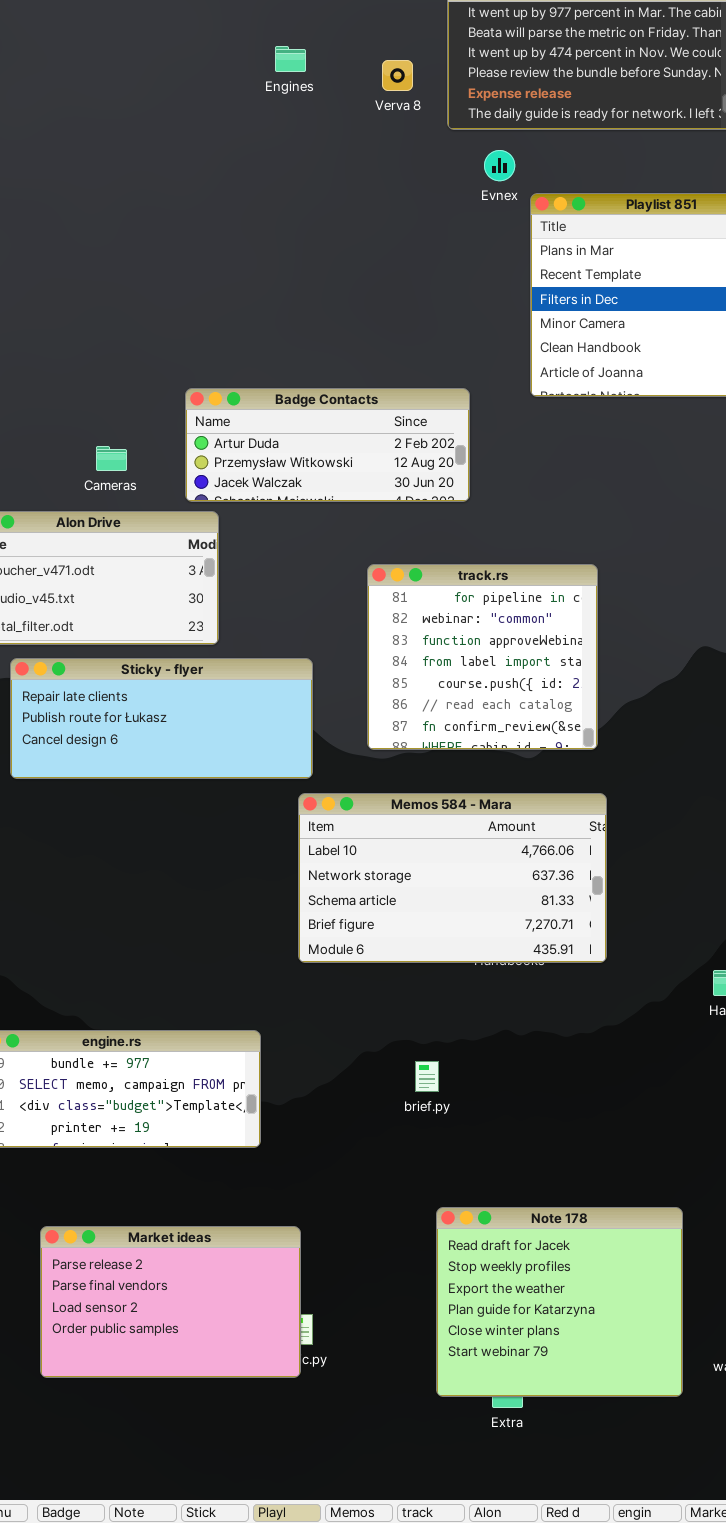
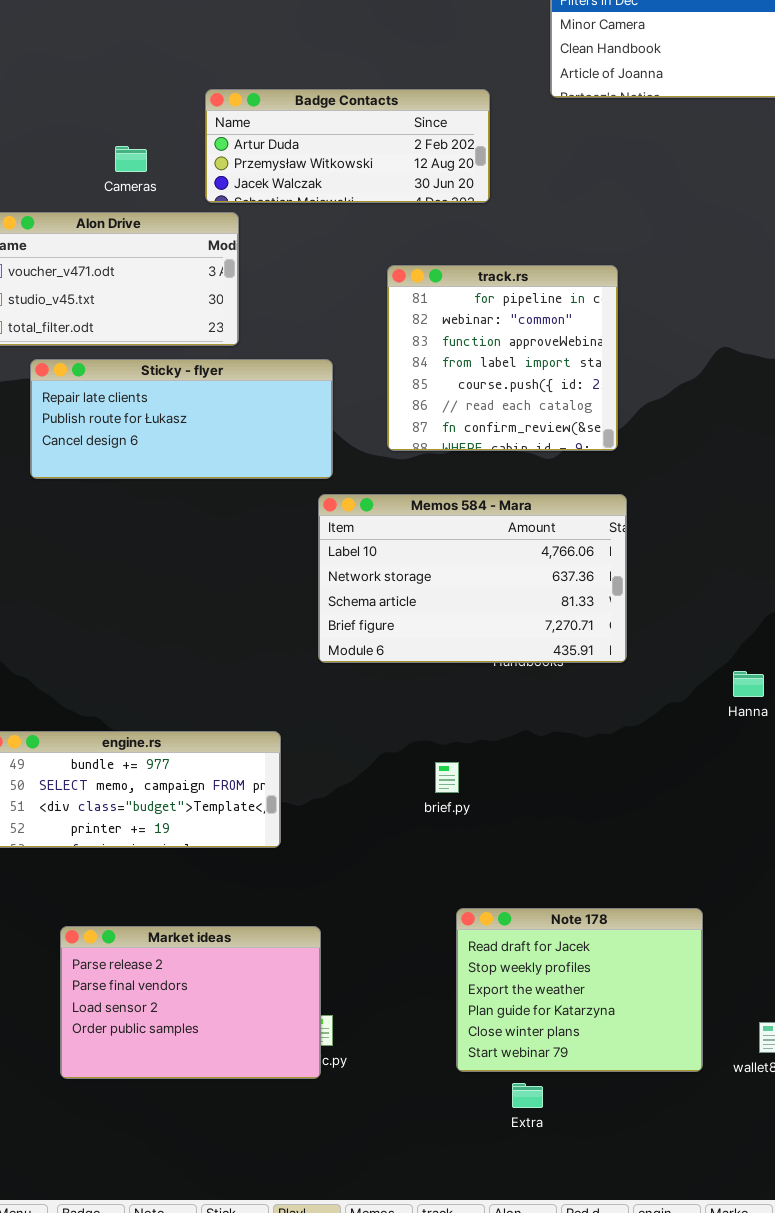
Note 178: [436,1207,683,1397] -> [456,908,703,1072], resized

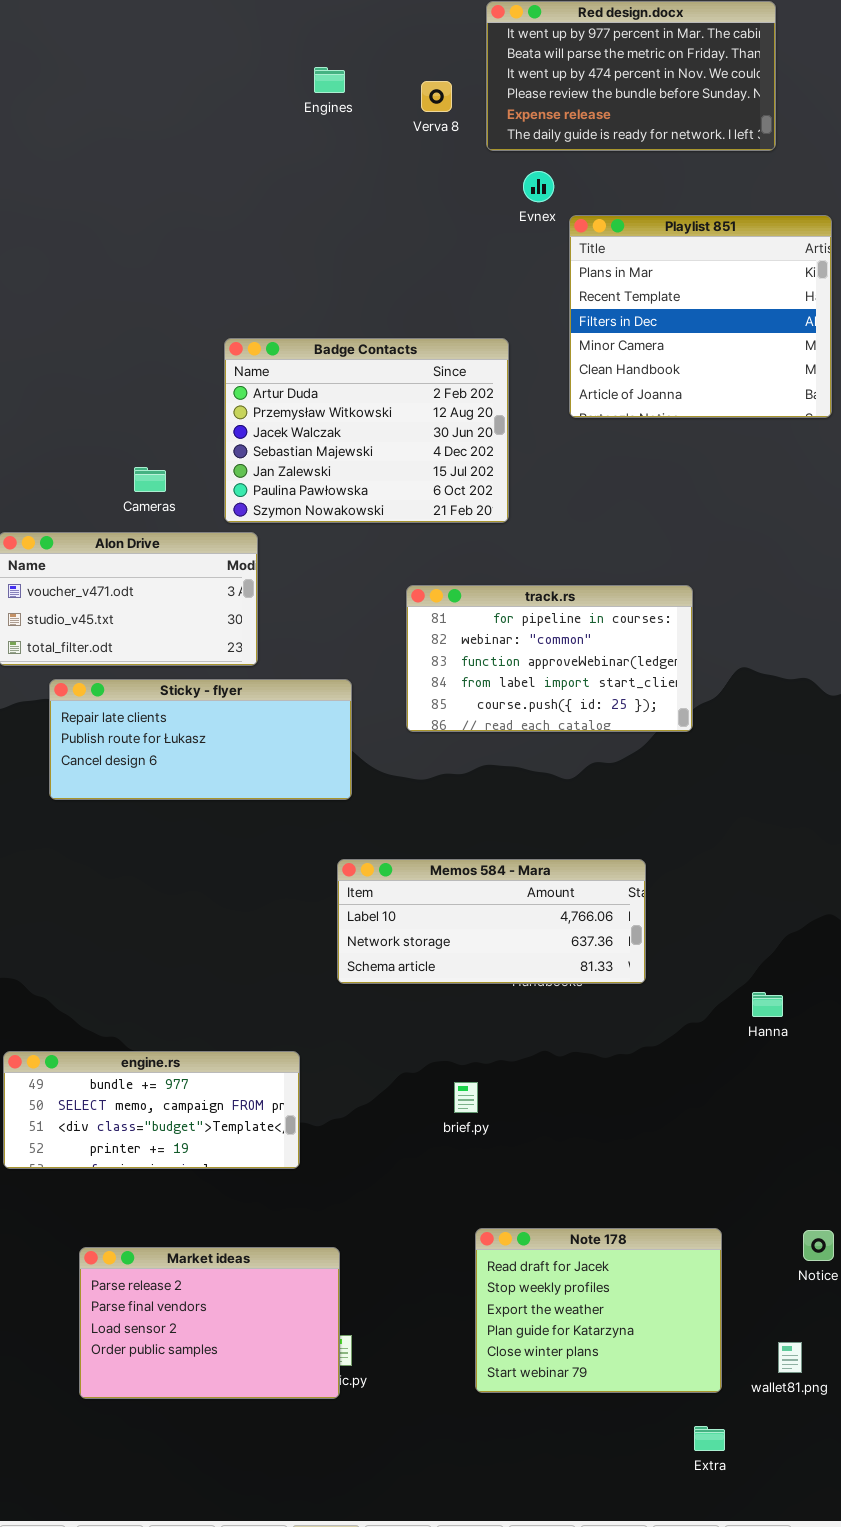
Badge Contacts: [205,89,490,203] -> [224,338,509,523], resized
track.rs: [387,265,618,451] -> [406,585,693,732], resized
Memos 584 - Mara: [318,494,627,663] -> [337,859,646,984], resized
Extra: [512,1083,543,1108] -> [694,1426,725,1451], moved

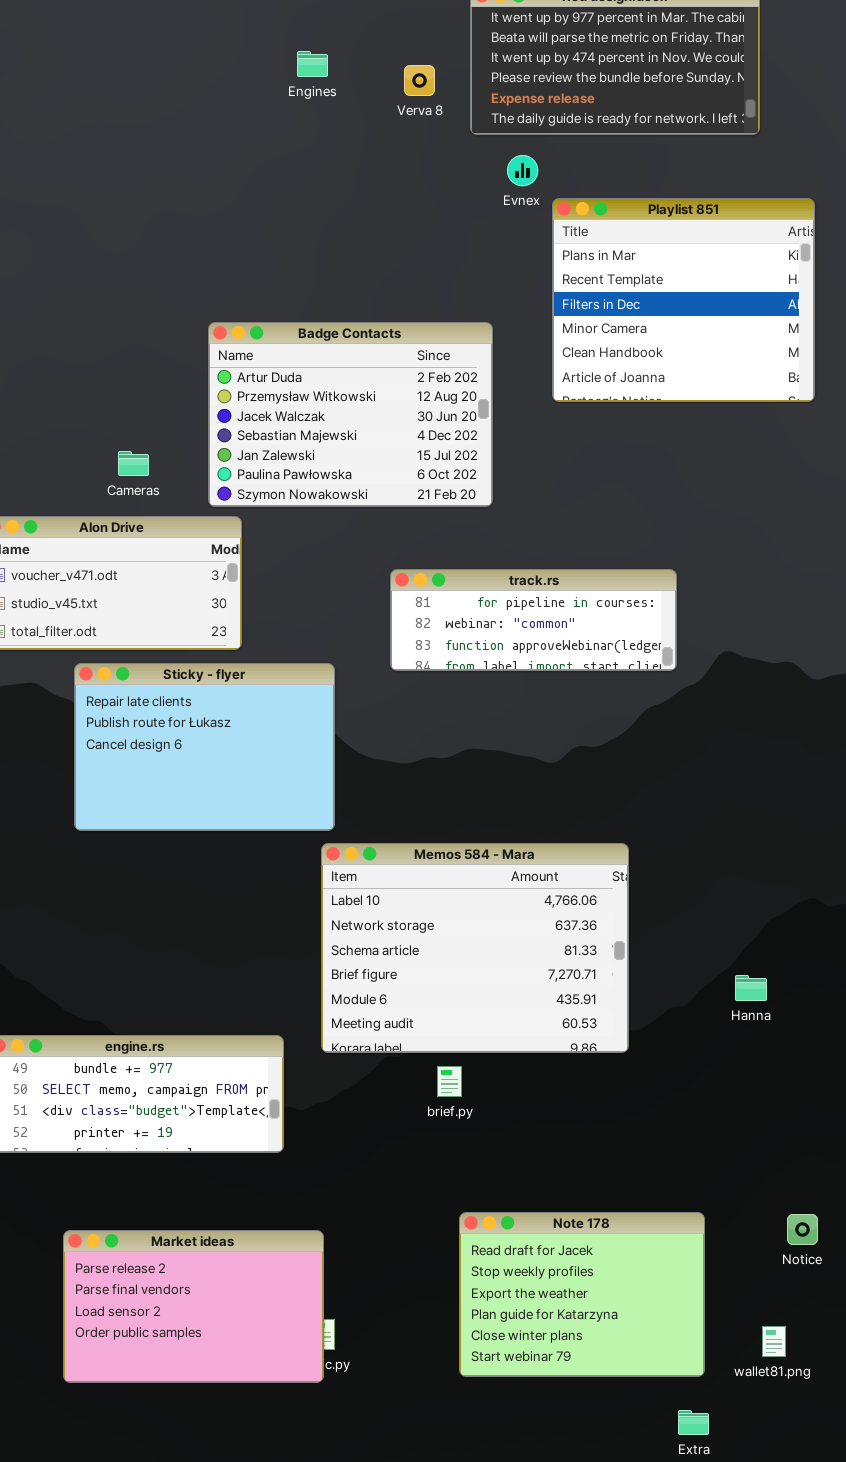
track.rs: [406,585,693,732] -> [390,569,677,671], resized
Sticky - flyer: [49,679,352,800] -> [74,663,335,831], resized
Memos 584 - Mara: [337,859,646,984] -> [321,843,629,1053], resized

